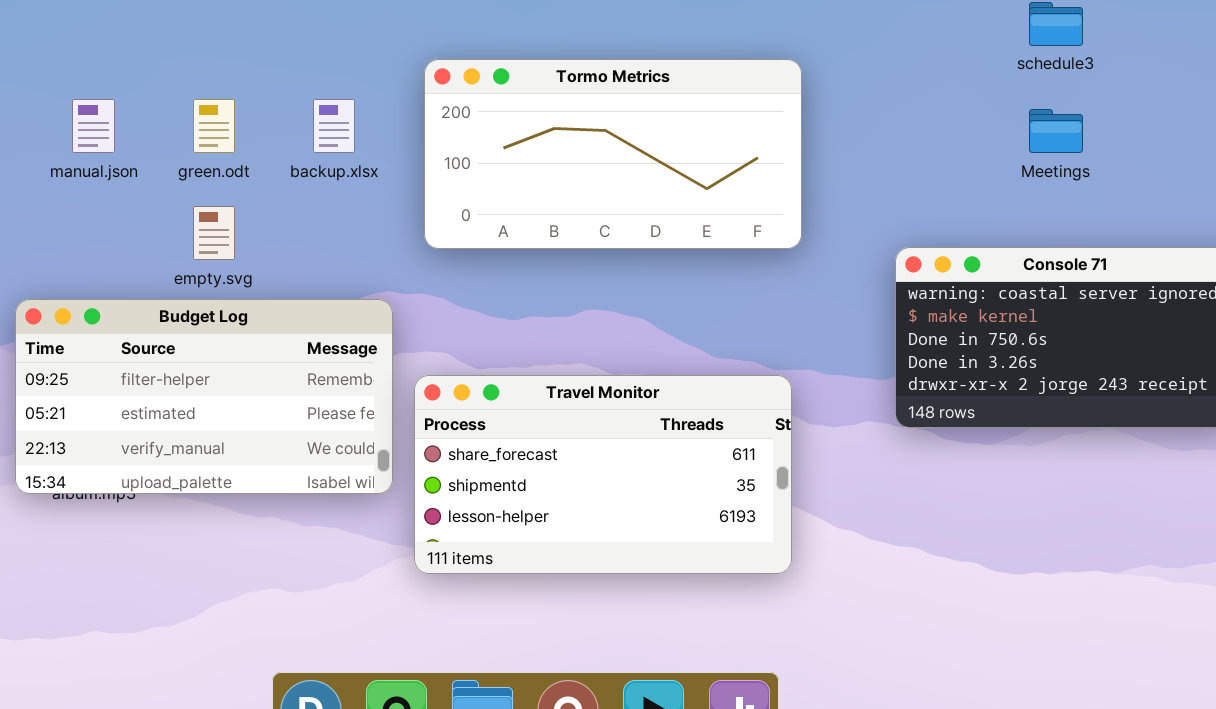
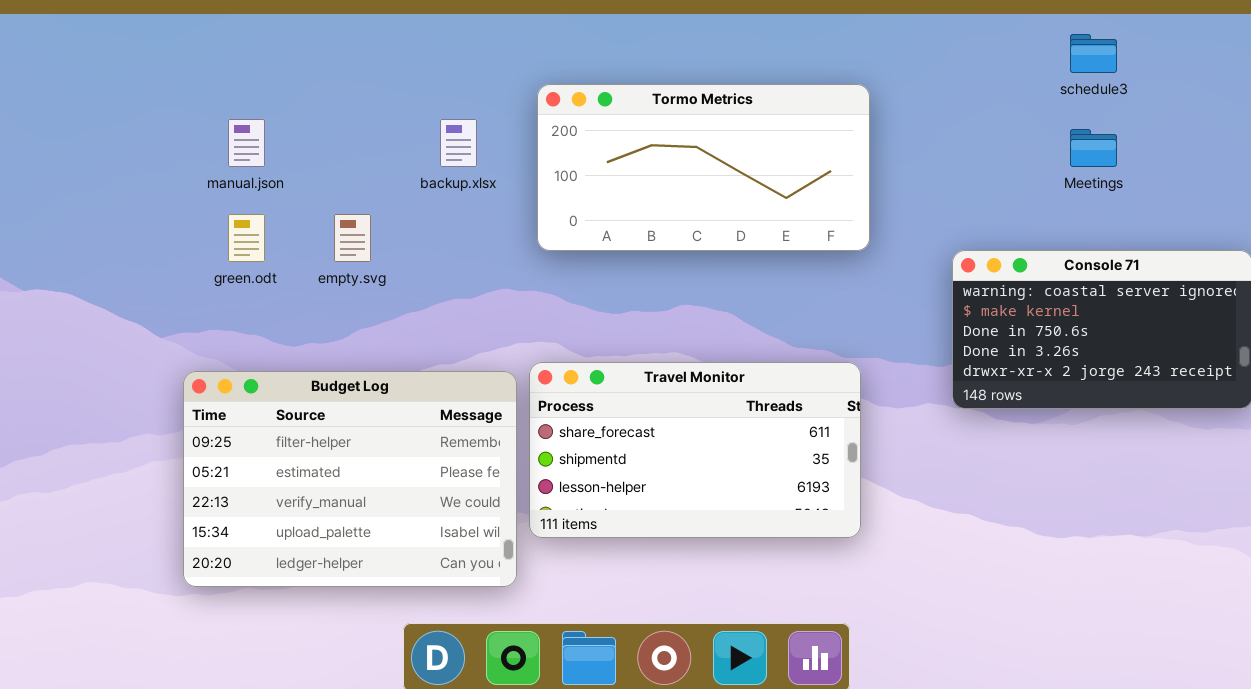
green.odt: [193,99,235,153] -> [228,214,265,262], moved
Budget Log: [15,299,393,494] -> [183,371,517,587], moved, resized

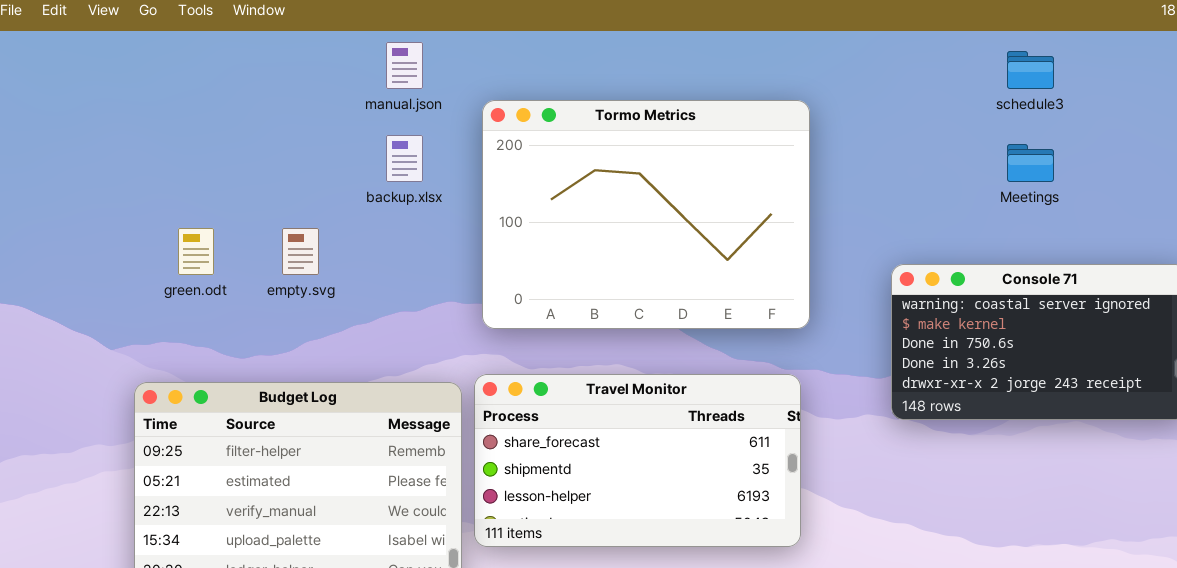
Tormo Metrics: [537,84,870,251] -> [482,100,810,329], resized
manual.json: [228,119,265,167] -> [386,42,423,89], moved

